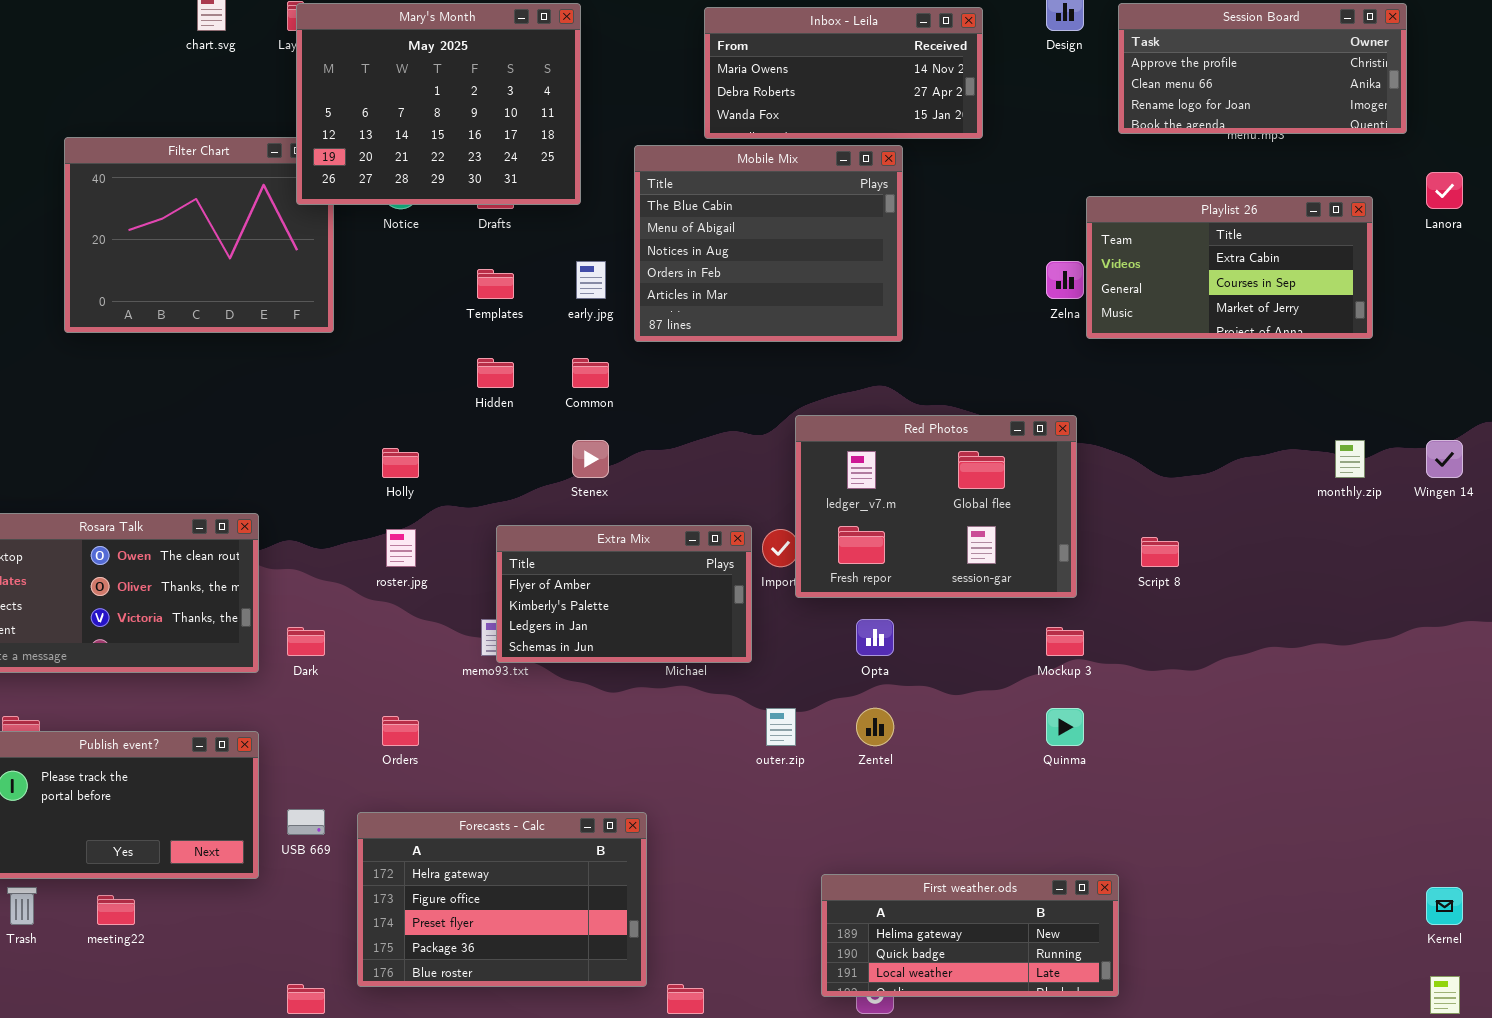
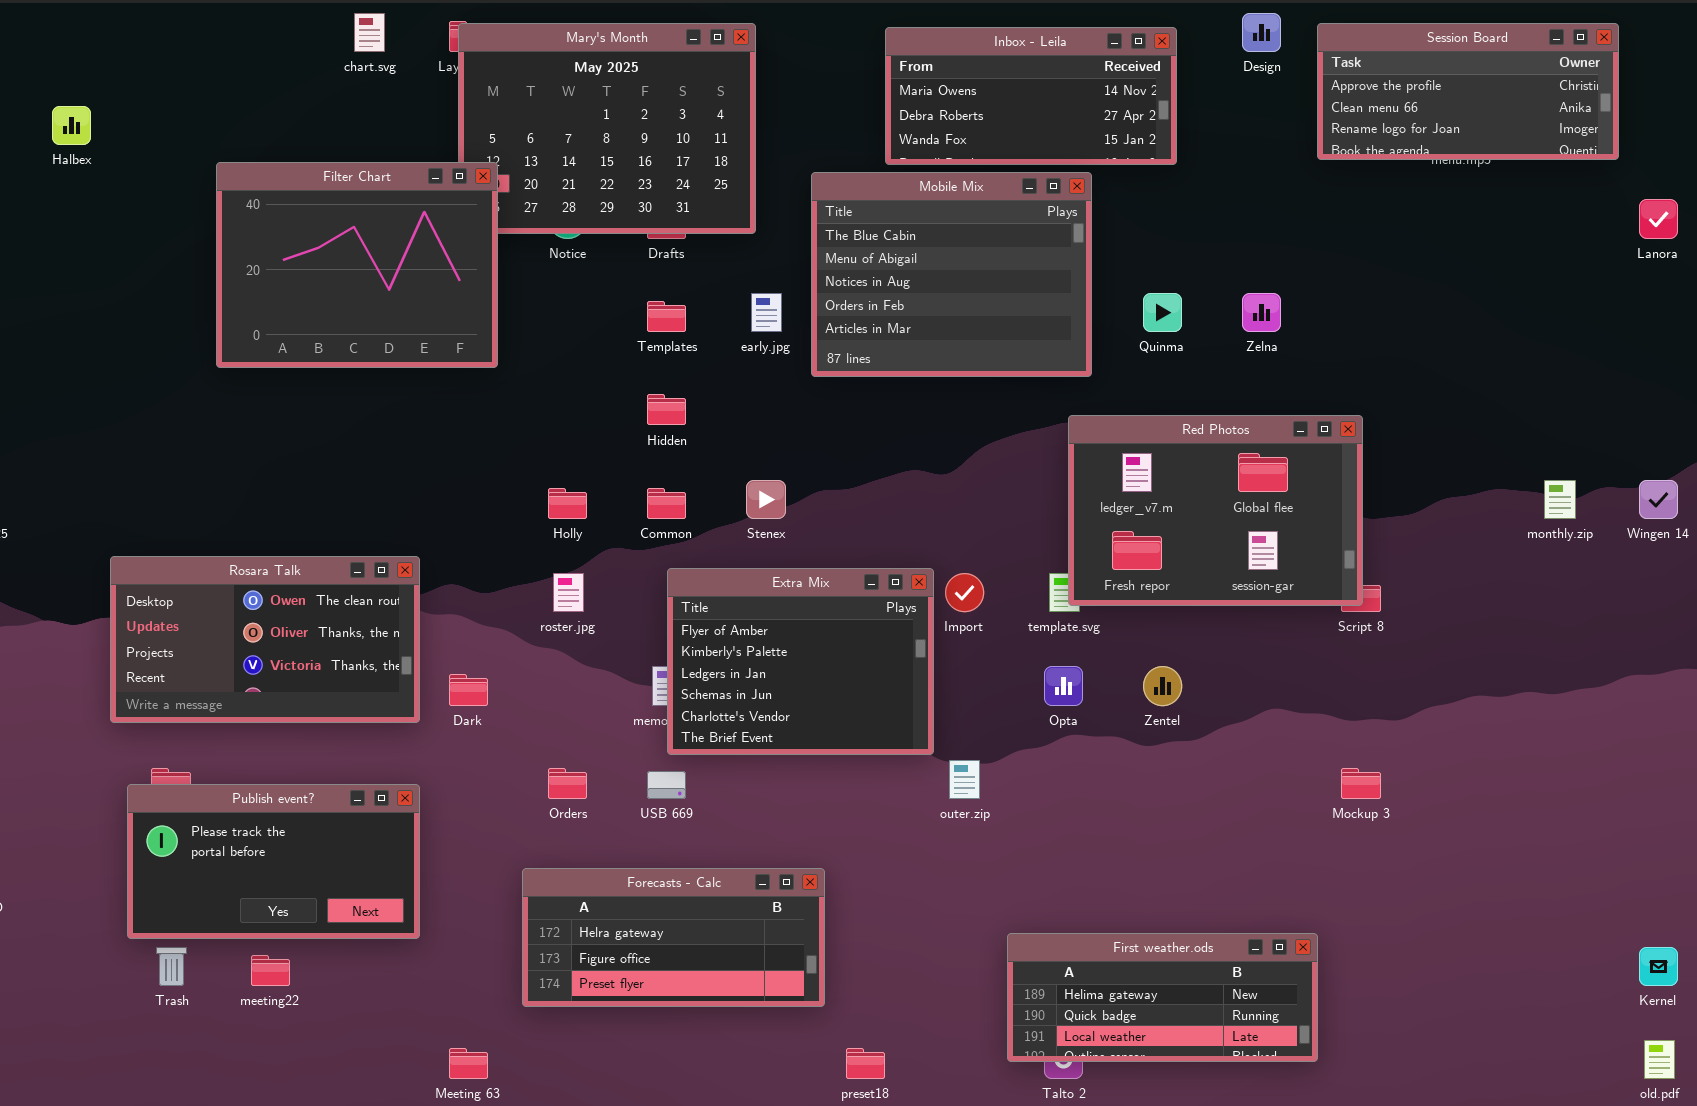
Filter Chart: [64,137,334,333] -> [216,162,498,368], raised
Playlist 26: [1086,196,1373,339] -> none, closed
Common: [572,358,609,388] -> [647,488,686,519], moved
Red Photos: [795,415,1077,598] -> [1068,415,1363,606], moved
Extra Mix: [496,525,752,663] -> [667,568,934,755], resized
Mockup 3: [1046,627,1084,656] -> [1341,768,1381,799], moved
Zentel: [856,708,894,746] -> [1143,666,1182,706], moved
Quinma: [1046,708,1084,746] -> [1143,293,1182,332], moved
USB 669: [287,809,325,835] -> [647,771,686,799], moved
Forecasts - Calc: [357,812,647,987] -> [522,868,825,1007], resized

